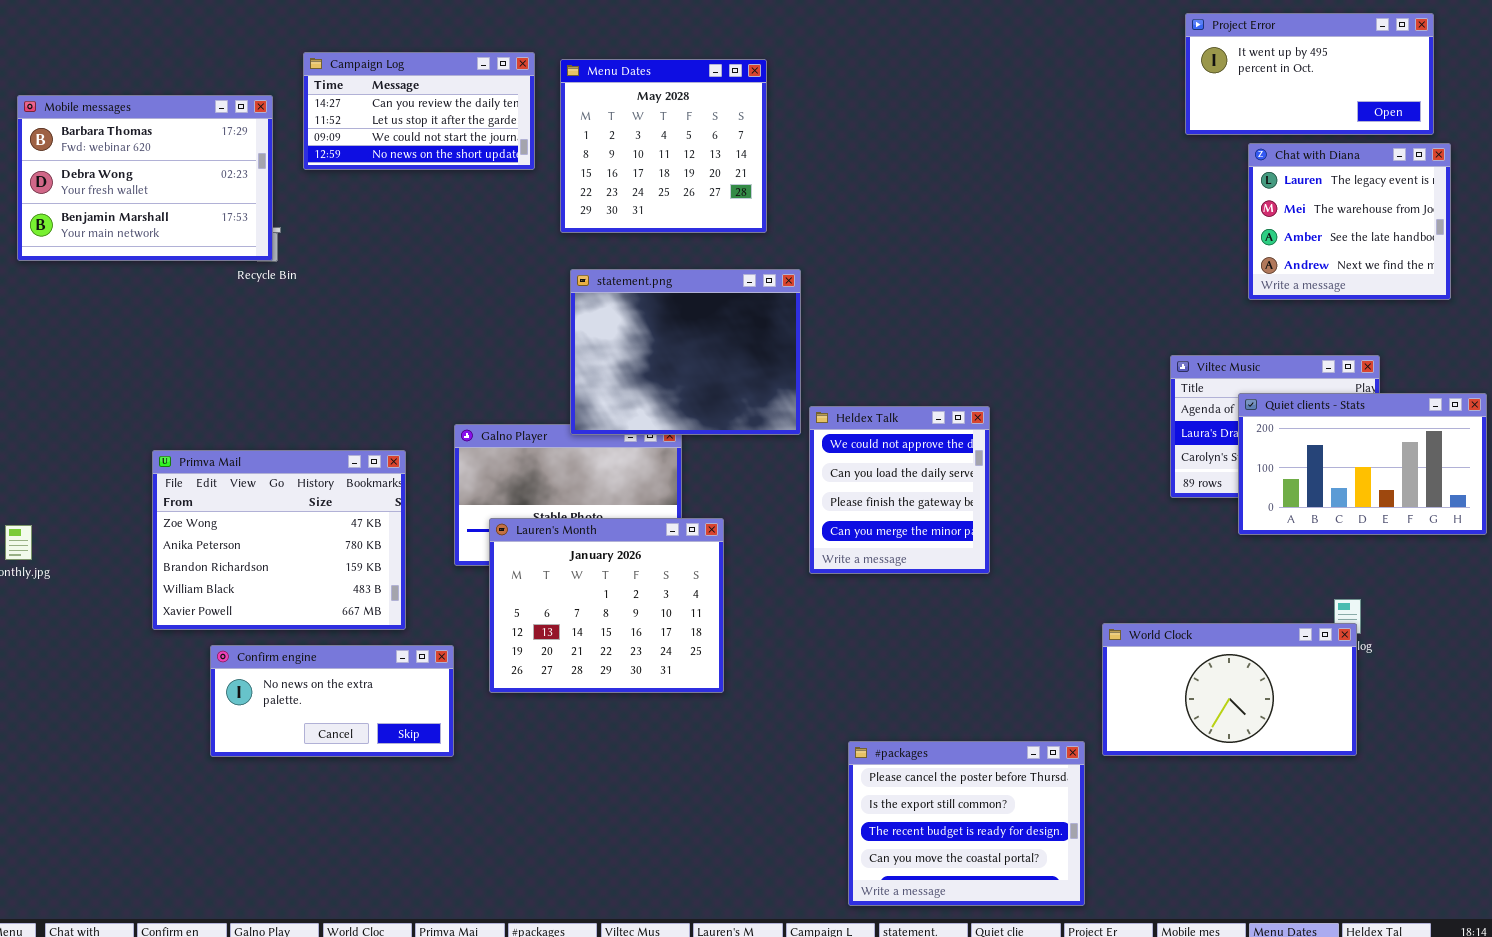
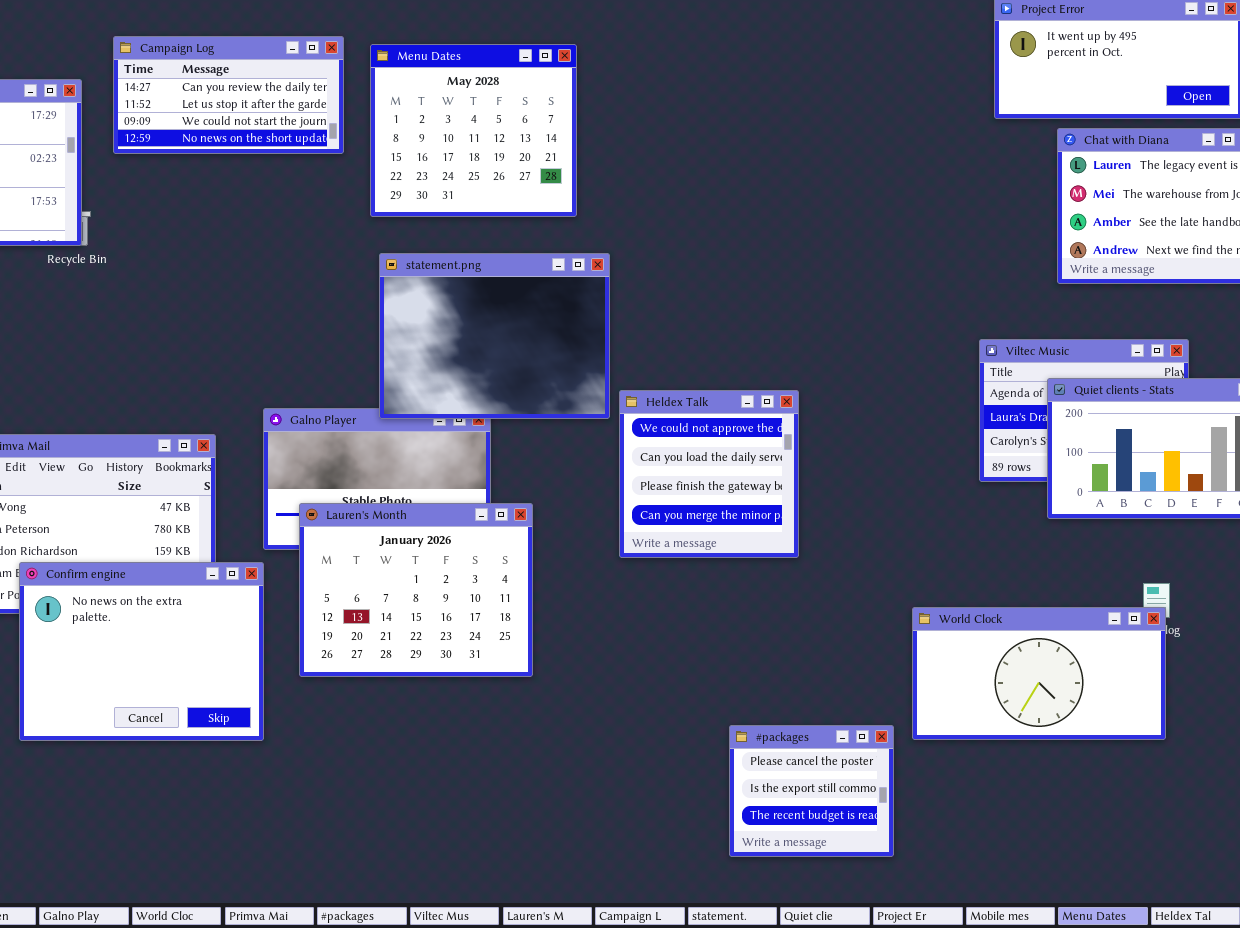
Confirm engine: [210,645,454,757] -> [19,562,264,741], resized
#packages: [848,741,1085,906] -> [729,725,894,857], resized

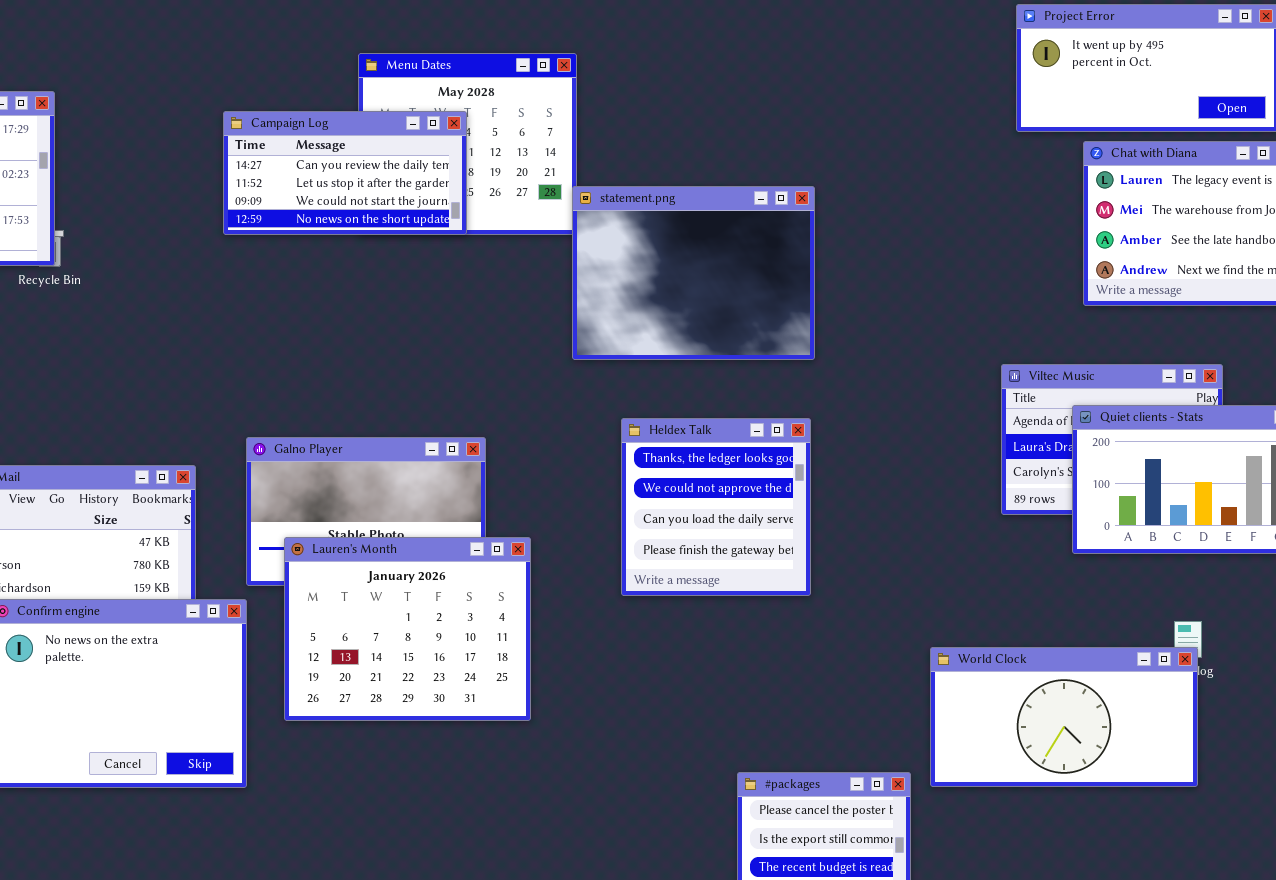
Campaign Log: [113,36,344,154] -> [223,111,467,235], moved
statement.png: [379,253,610,419] -> [572,186,815,360], moved
Heldex Talk: [619,390,799,558] -> [621,418,811,596], scrolled up 1 row

